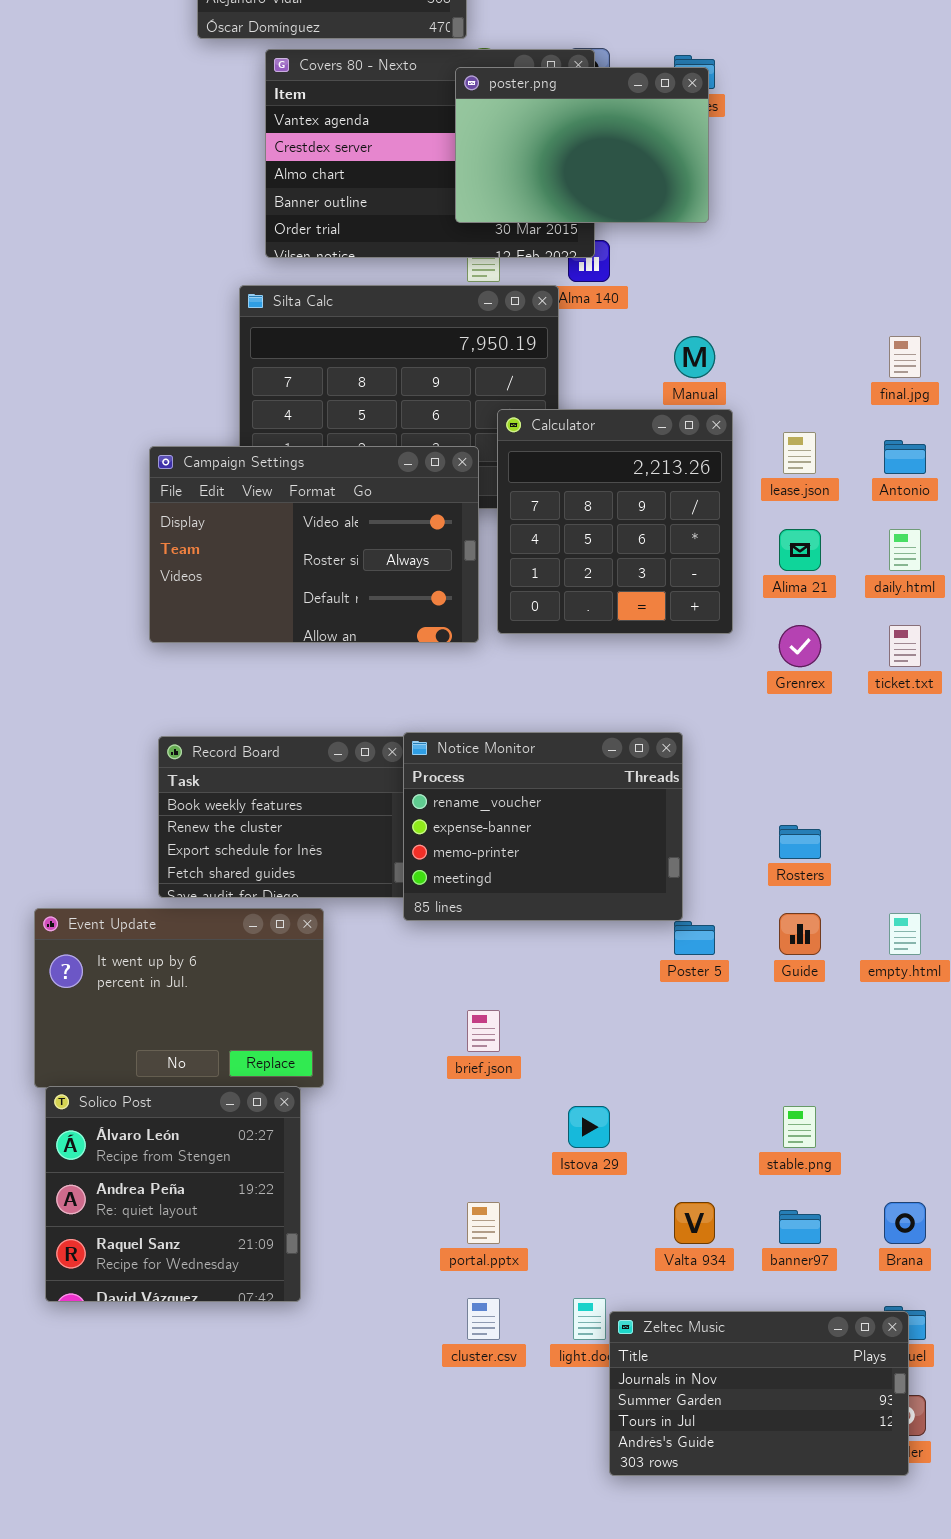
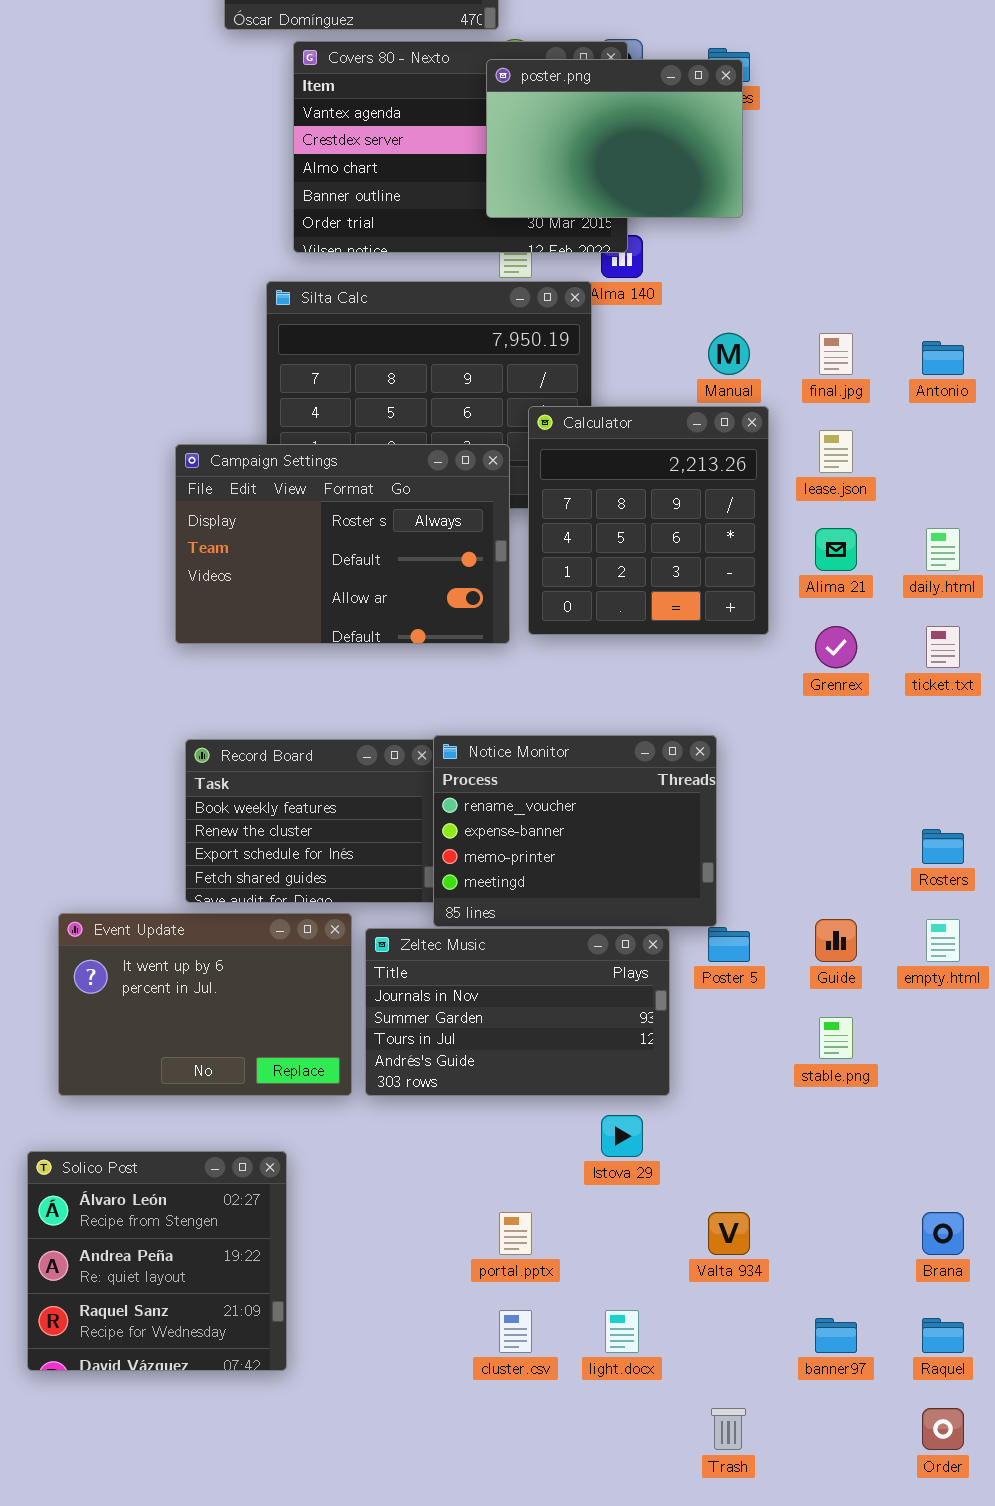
final.jpg: [889,336,921,378] -> [819,333,853,375], moved
Antonio: [884,440,926,474] -> [922,341,964,375], moved
Campaign Settings: [149,446,479,643] -> [175,444,510,644], scrolled down 1 row
Rosters: [779,825,821,859] -> [922,829,964,864], moved
Solico Post: [45,1086,301,1302] -> [27,1151,287,1371], moved
stable.png: [783,1106,816,1148] -> [819,1017,853,1059], moved
banner97: [779,1210,821,1244] -> [815,1318,857,1353], moved
Zeltec Music: [609,1311,909,1476] -> [365,928,670,1096], moved

